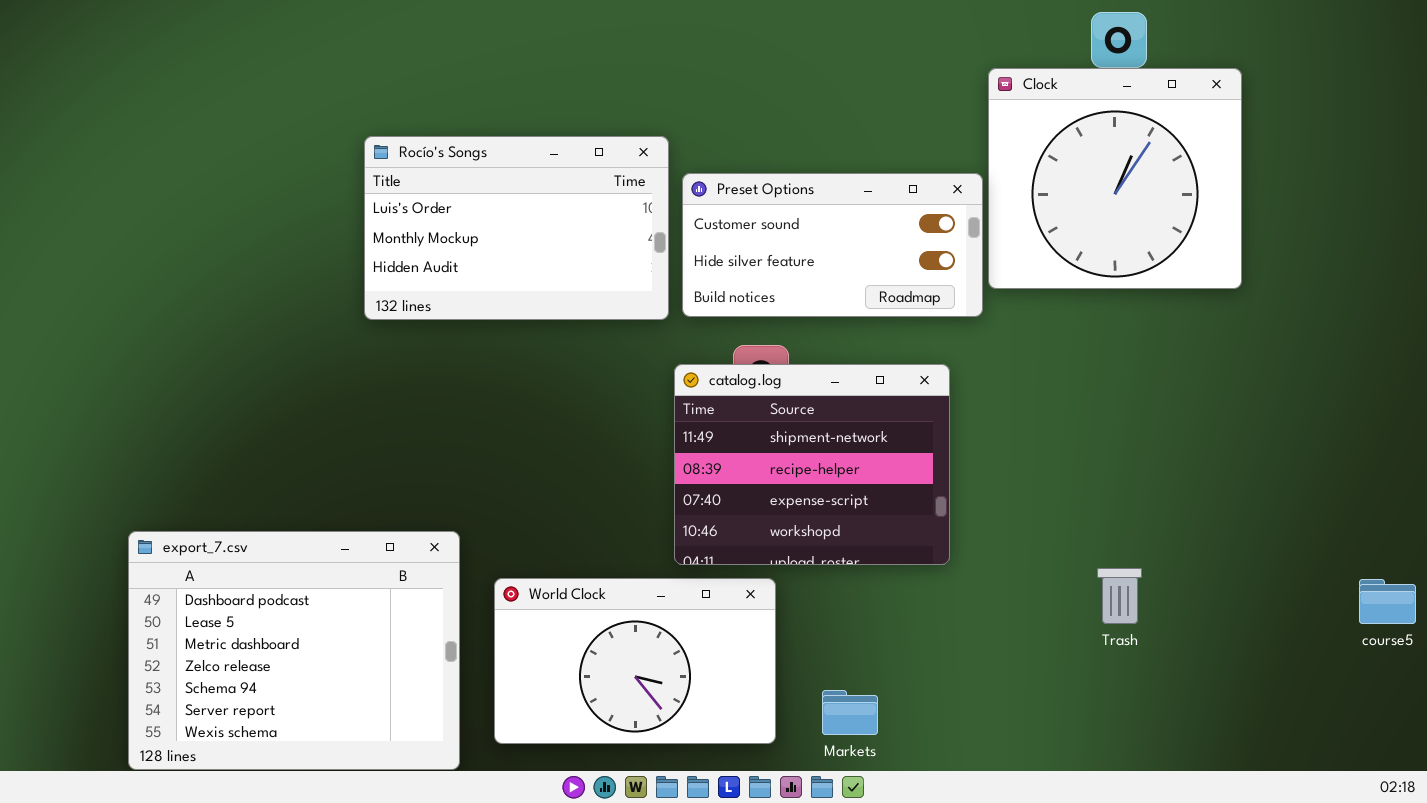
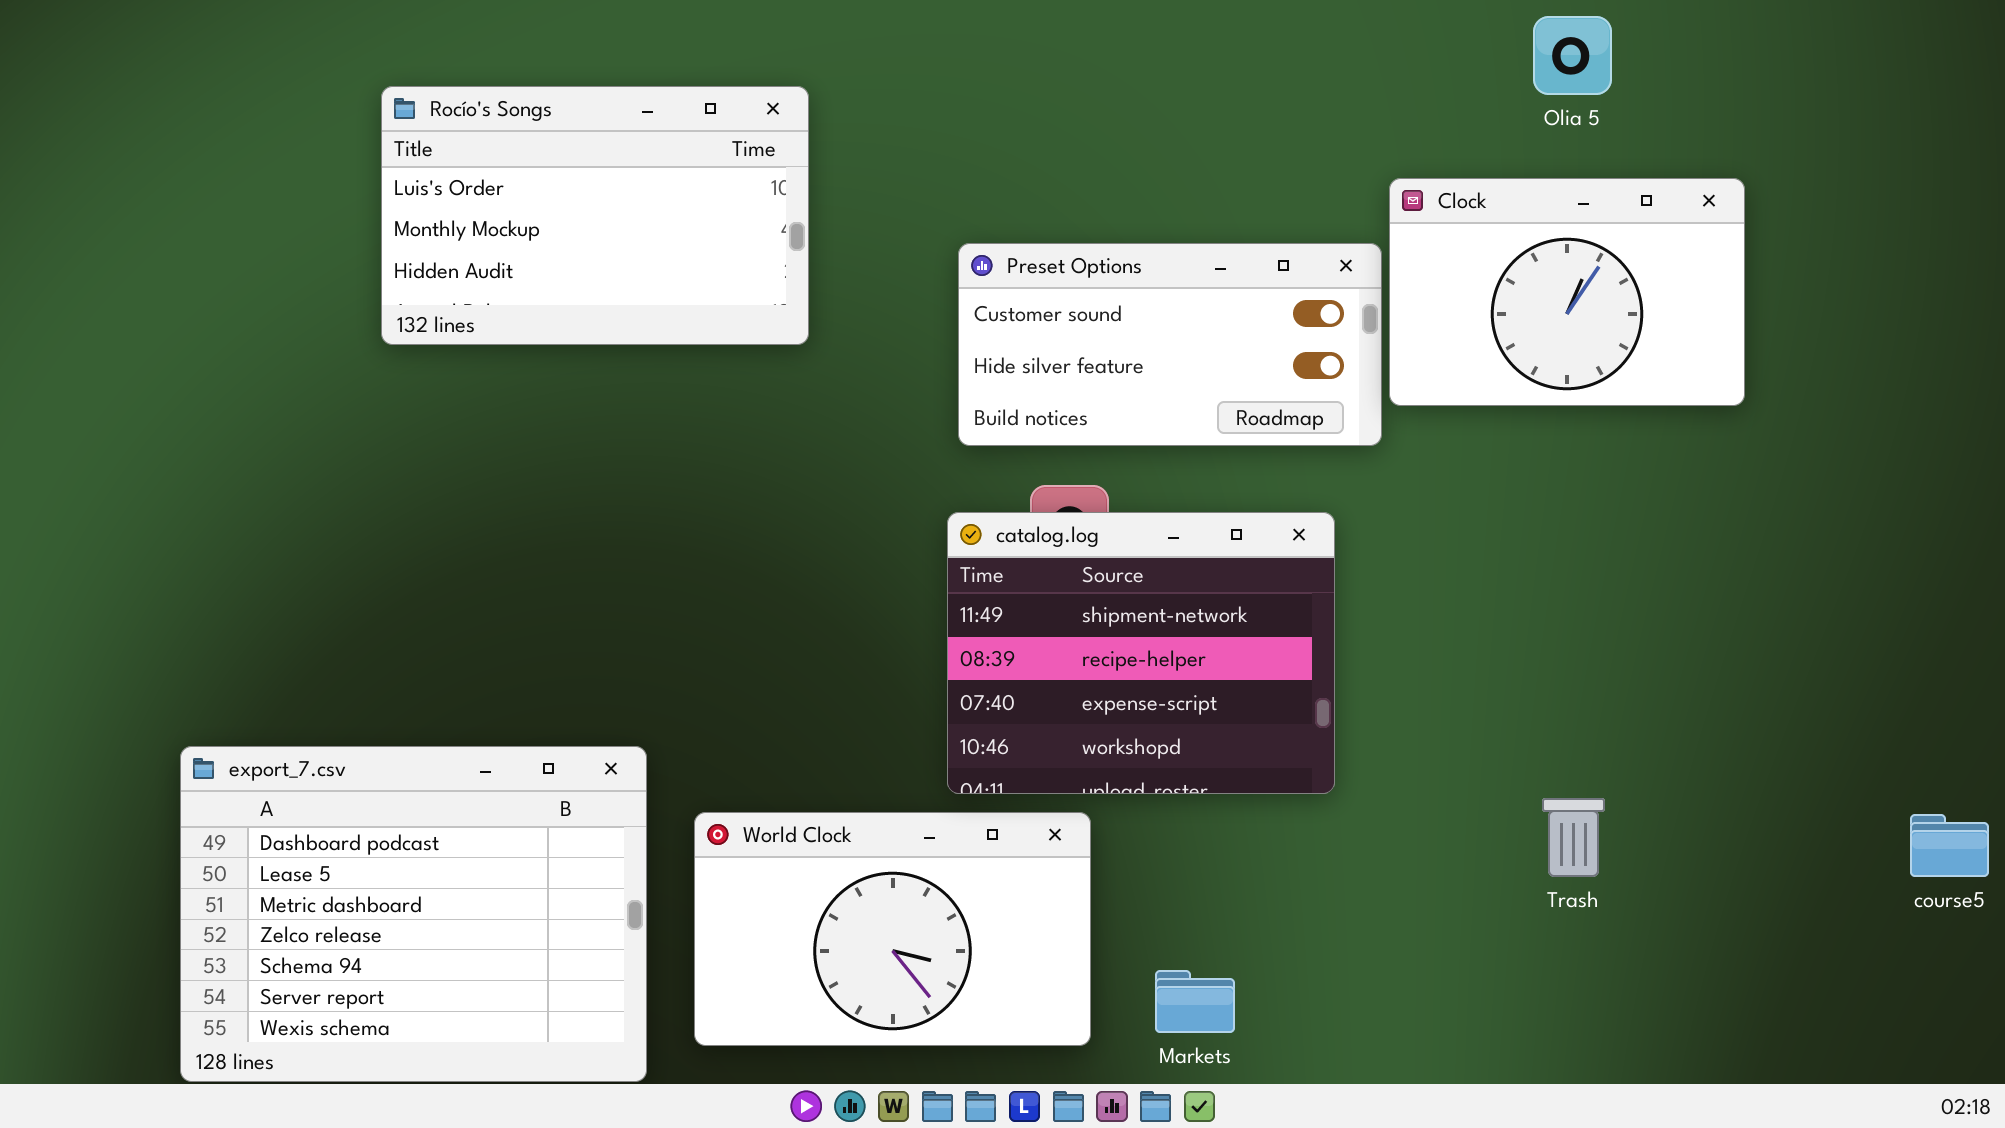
Clock: [988,68,1242,289] -> [1389,178,1745,406], resized
Rocío's Songs: [364,136,669,320] -> [381,86,809,345], moved

